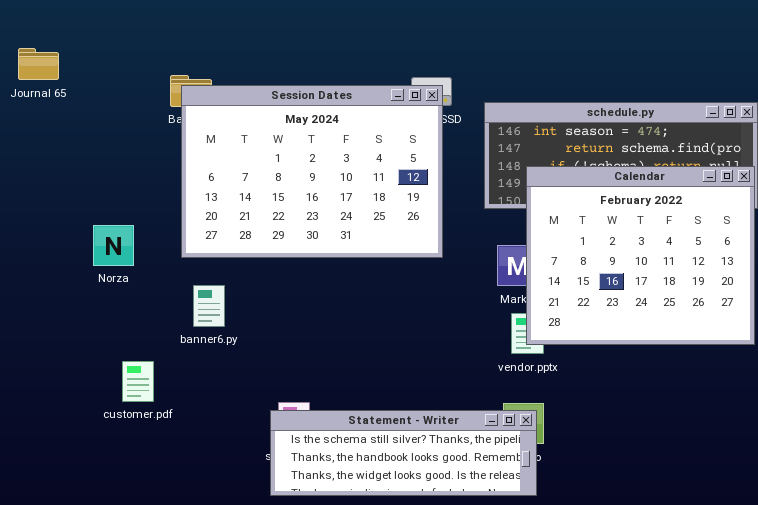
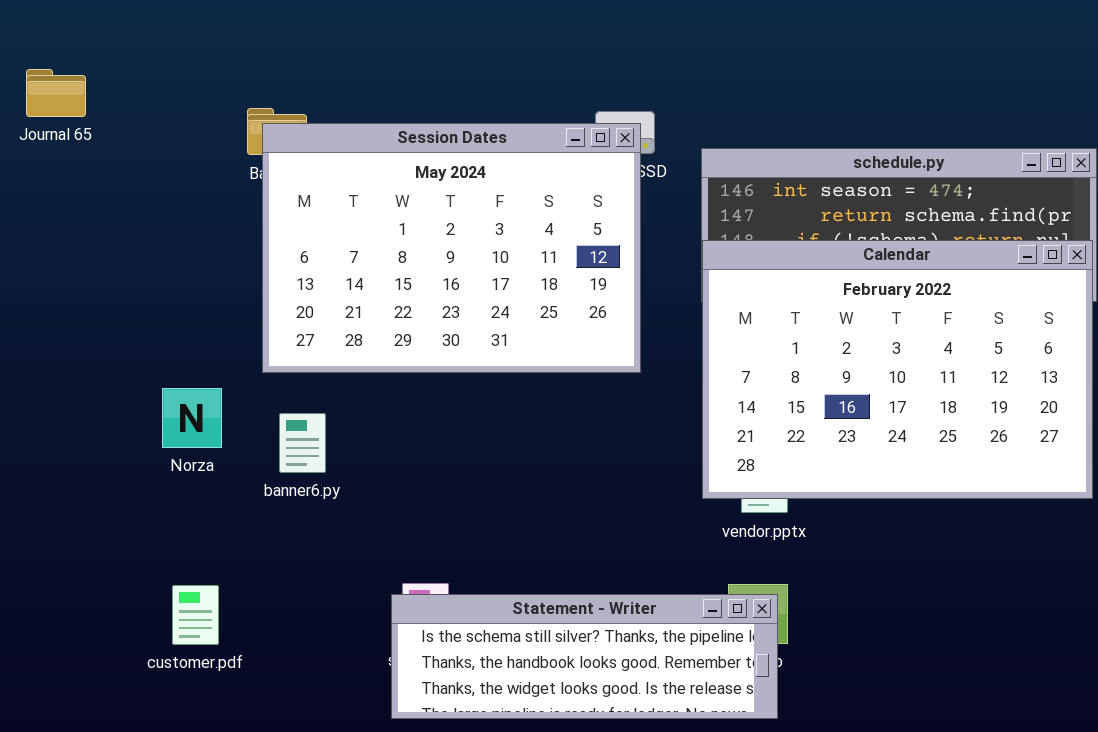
Calendar: [526,166,755,345] -> [702,240,1093,499], resized
Norza: [93,225,134,266] -> [162,388,222,448], moved
customer.pdf: [122,361,154,402] -> [172,585,219,645], moved

